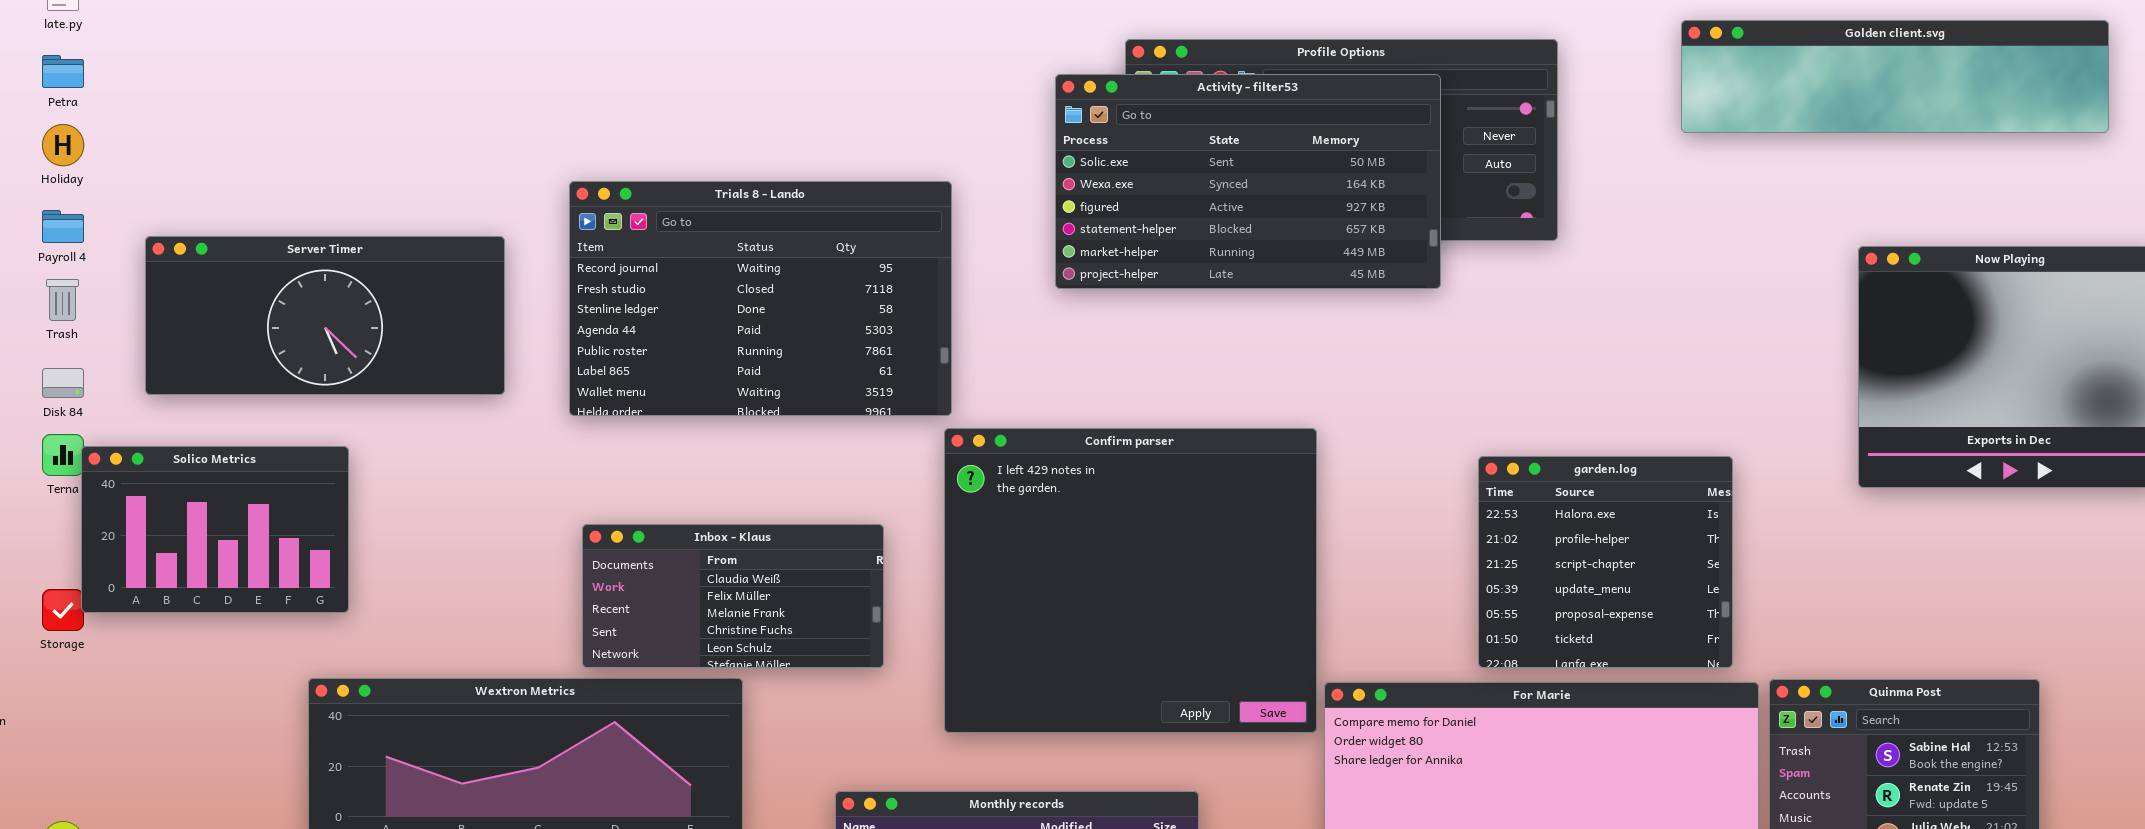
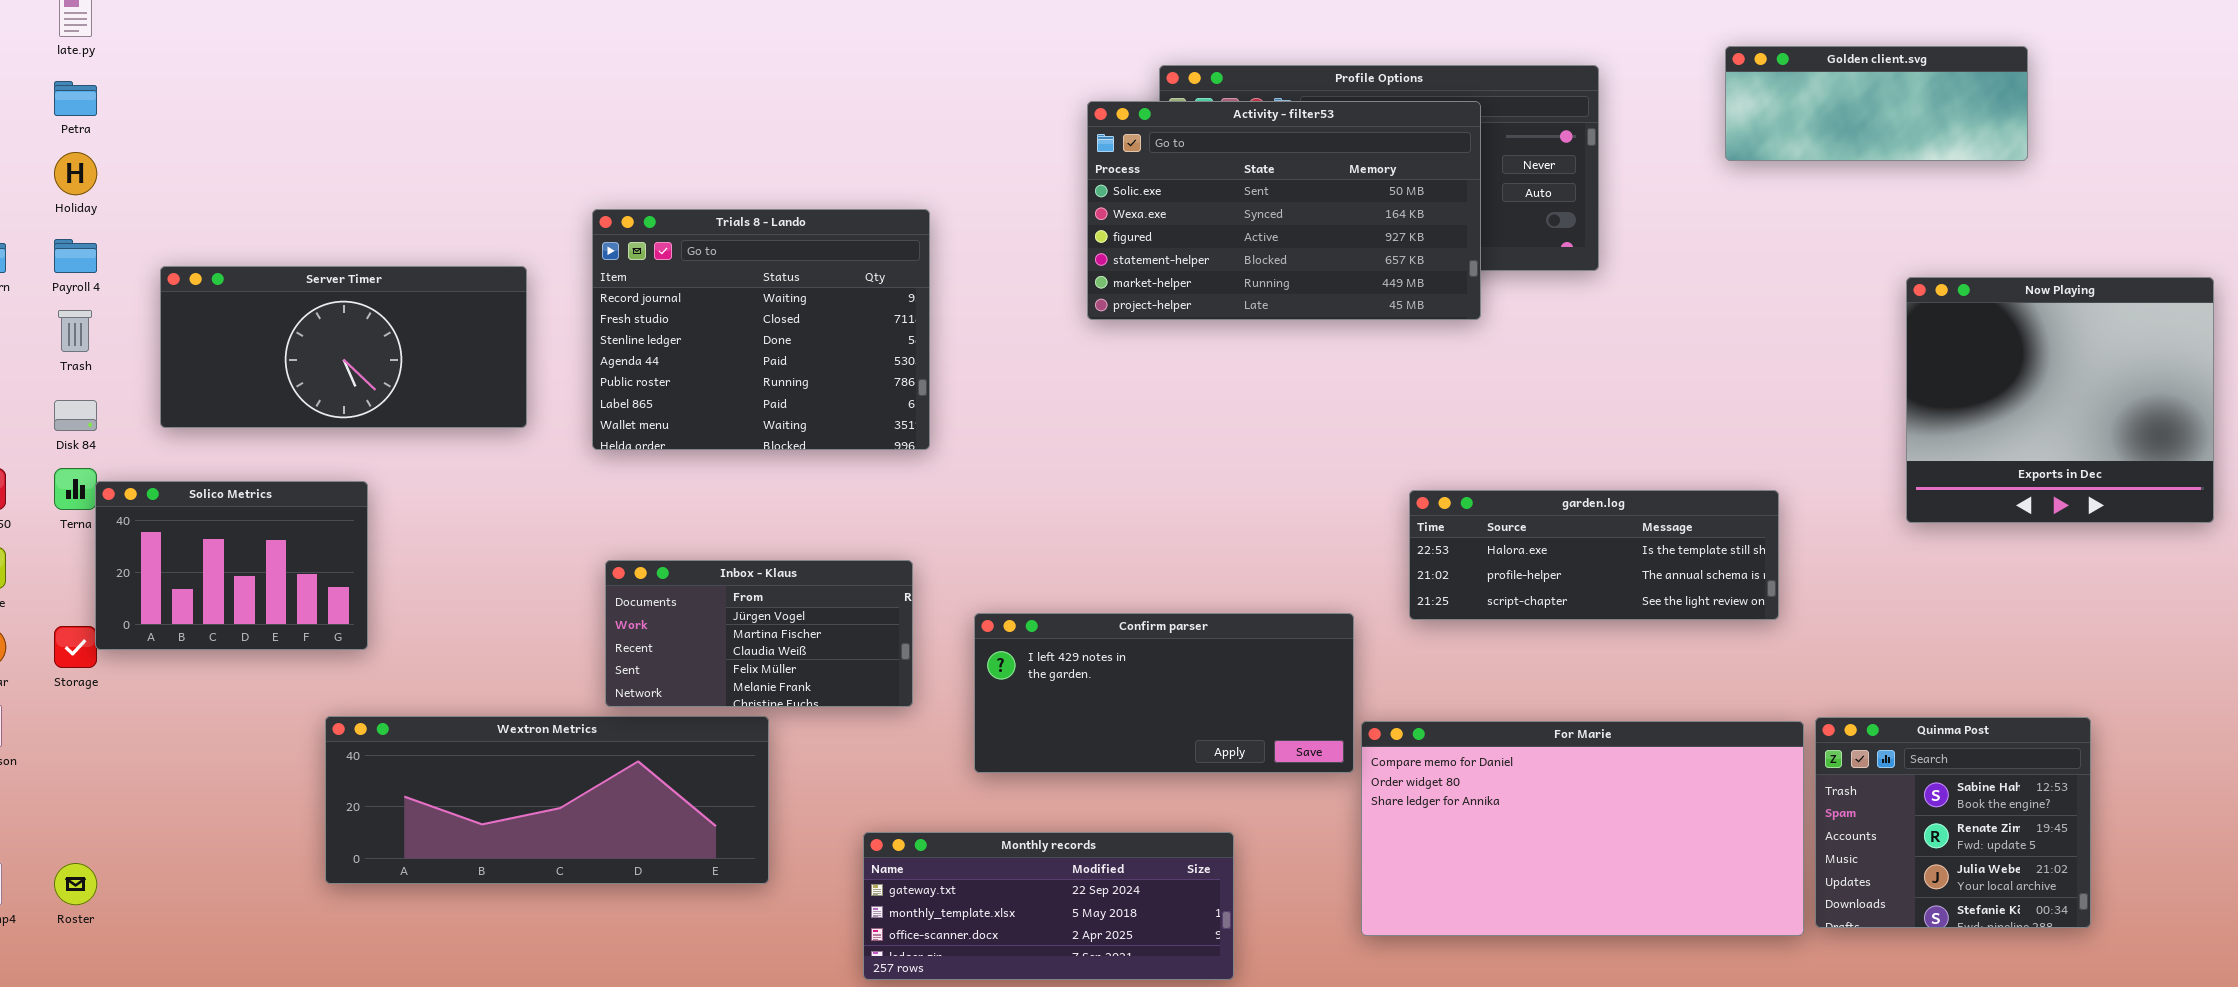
Golden client.svg: [1681,20,2109,133] -> [1725,46,2028,161], resized
Trials 8 - Lando: [569,181,952,416] -> [592,209,930,450], resized
Confirm parser: [944,428,1317,733] -> [974,613,1354,773], resized
garden.log: [1478,456,1733,668] -> [1409,490,1779,620], resized
Inbox - Klaus: [582,524,884,668] -> [605,560,913,707], scrolled up 2 rows

